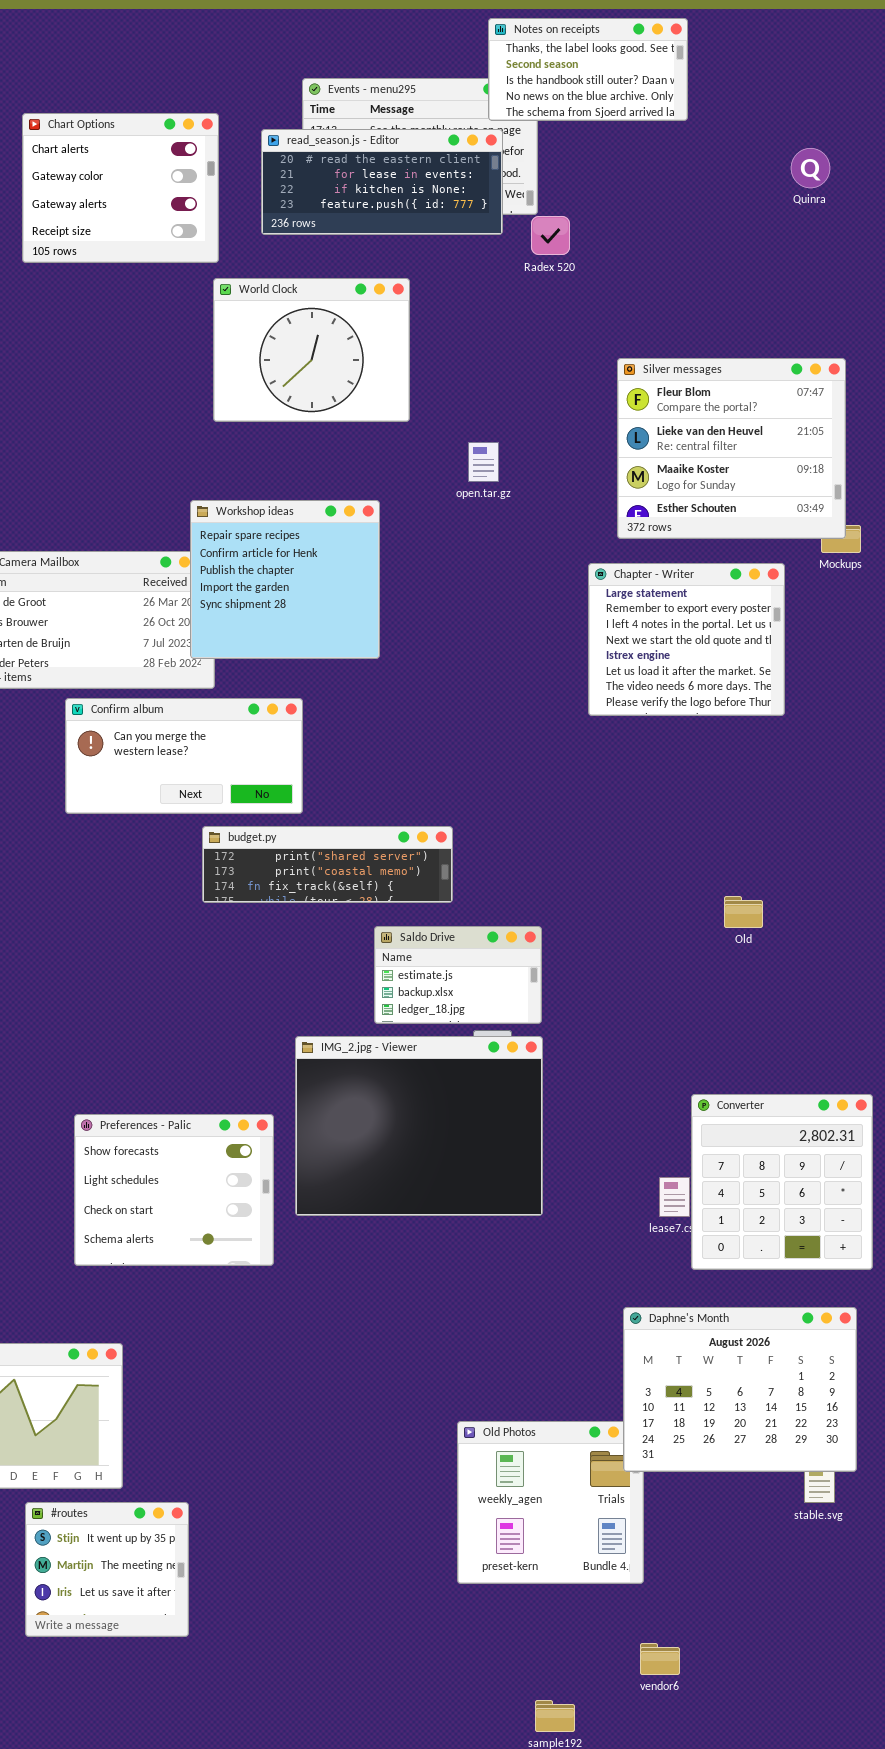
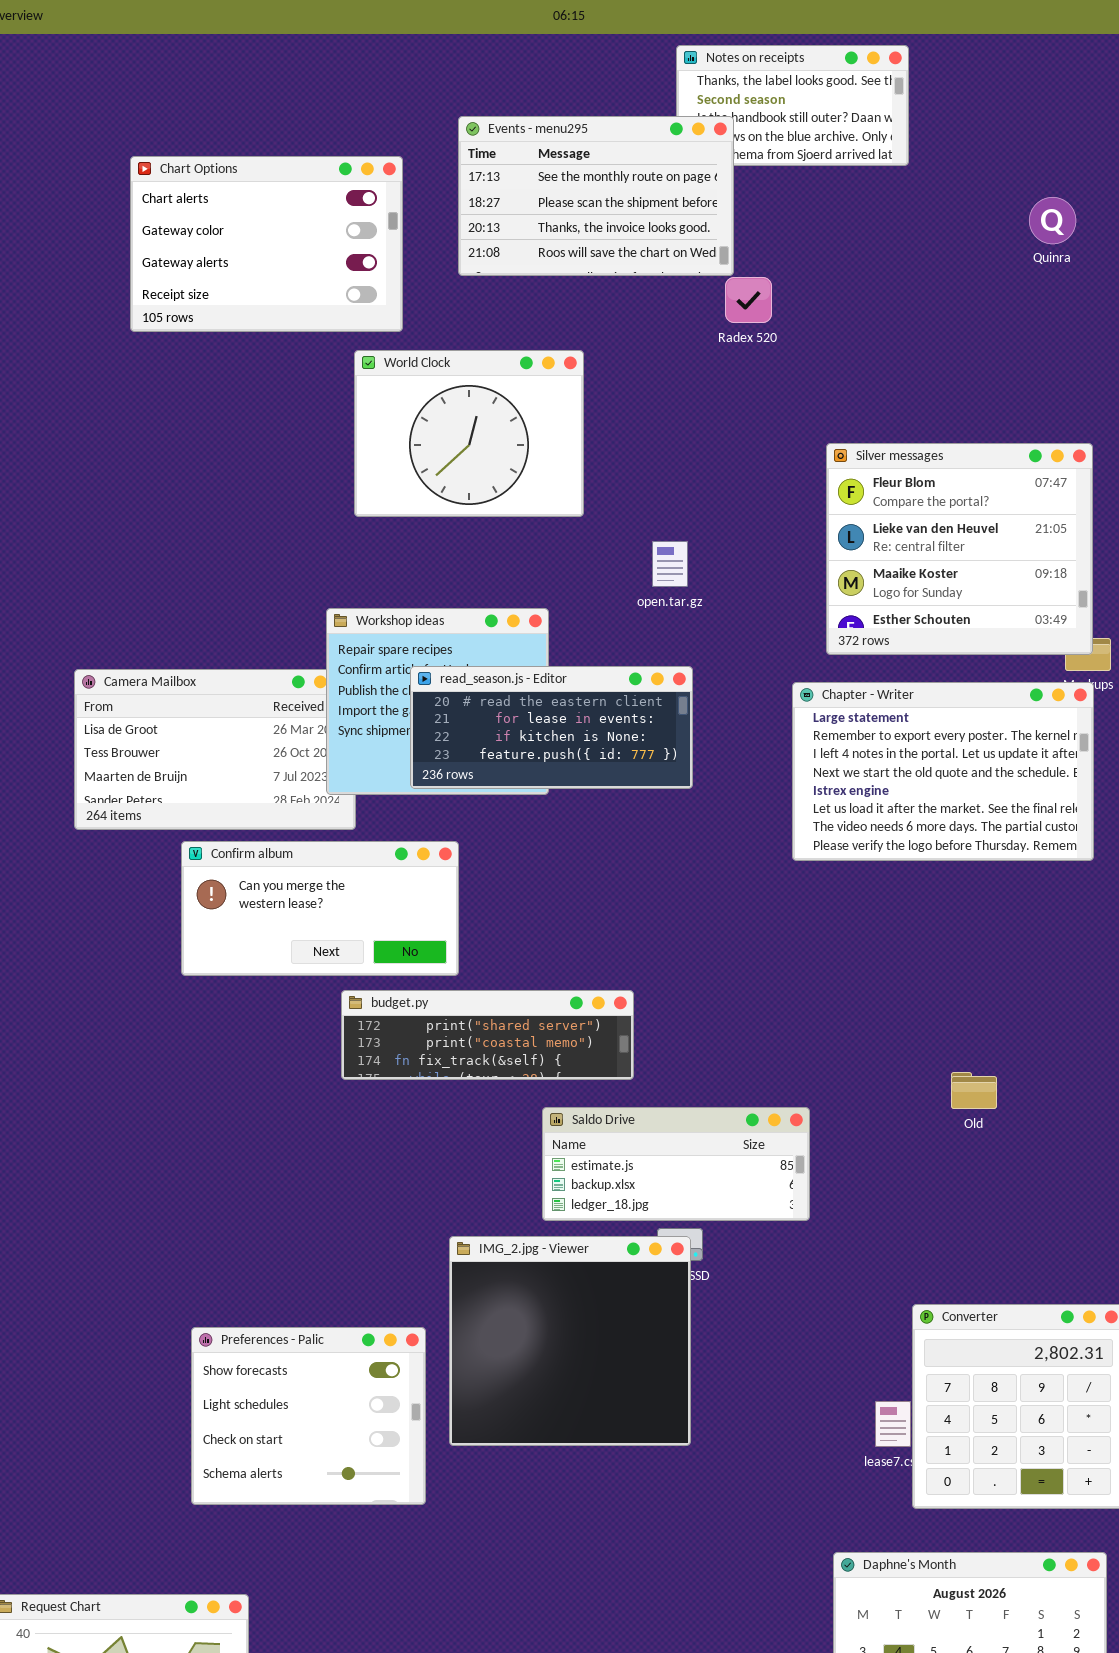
Events - menu295: [302,78,538,215] -> [458,116,734,276], raised
Chart Options: [22,113,219,263] -> [130,156,403,332], resized
read_season.js - Editor: [261,129,503,235] -> [410,666,693,789], moved
Chapter - Writer: [588,563,785,716] -> [792,682,1094,861], resized
Saldo Drive: [374,926,542,1024] -> [542,1107,810,1221], resized
IMG_2.jpg - Viewer: [295,1036,543,1216] -> [449,1236,691,1446], resized

